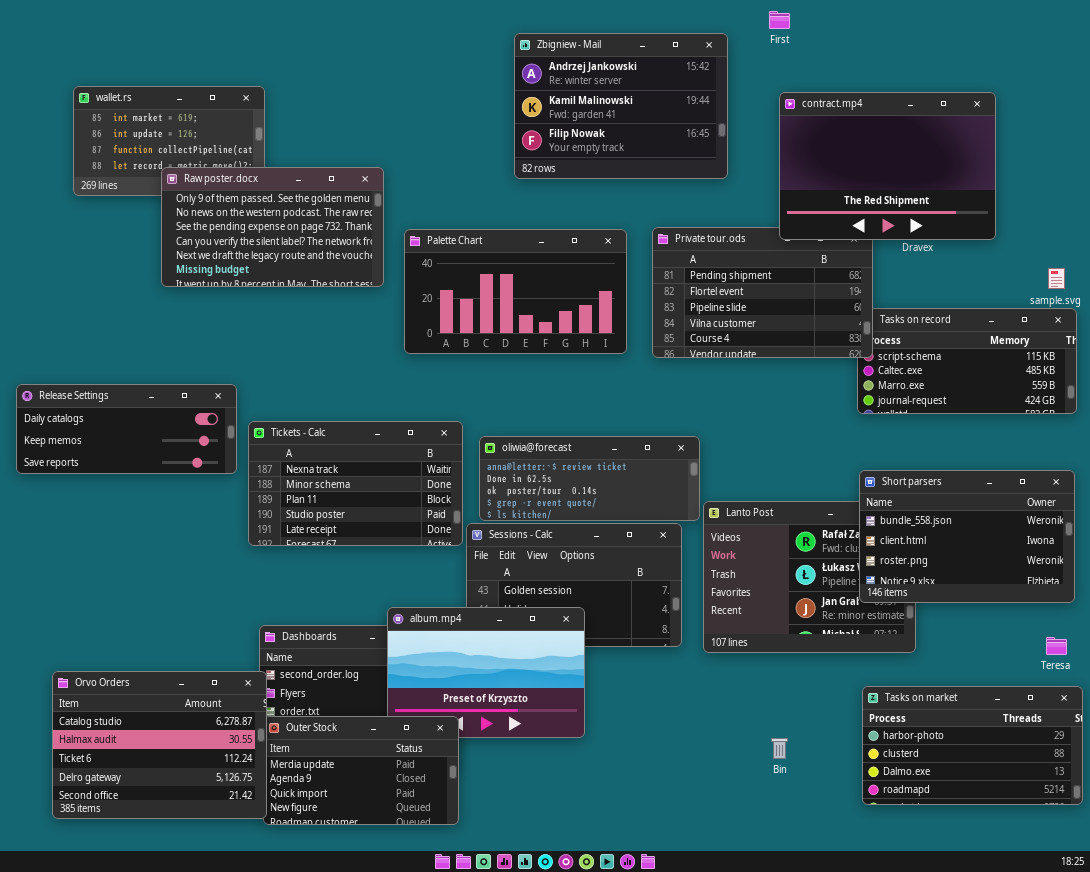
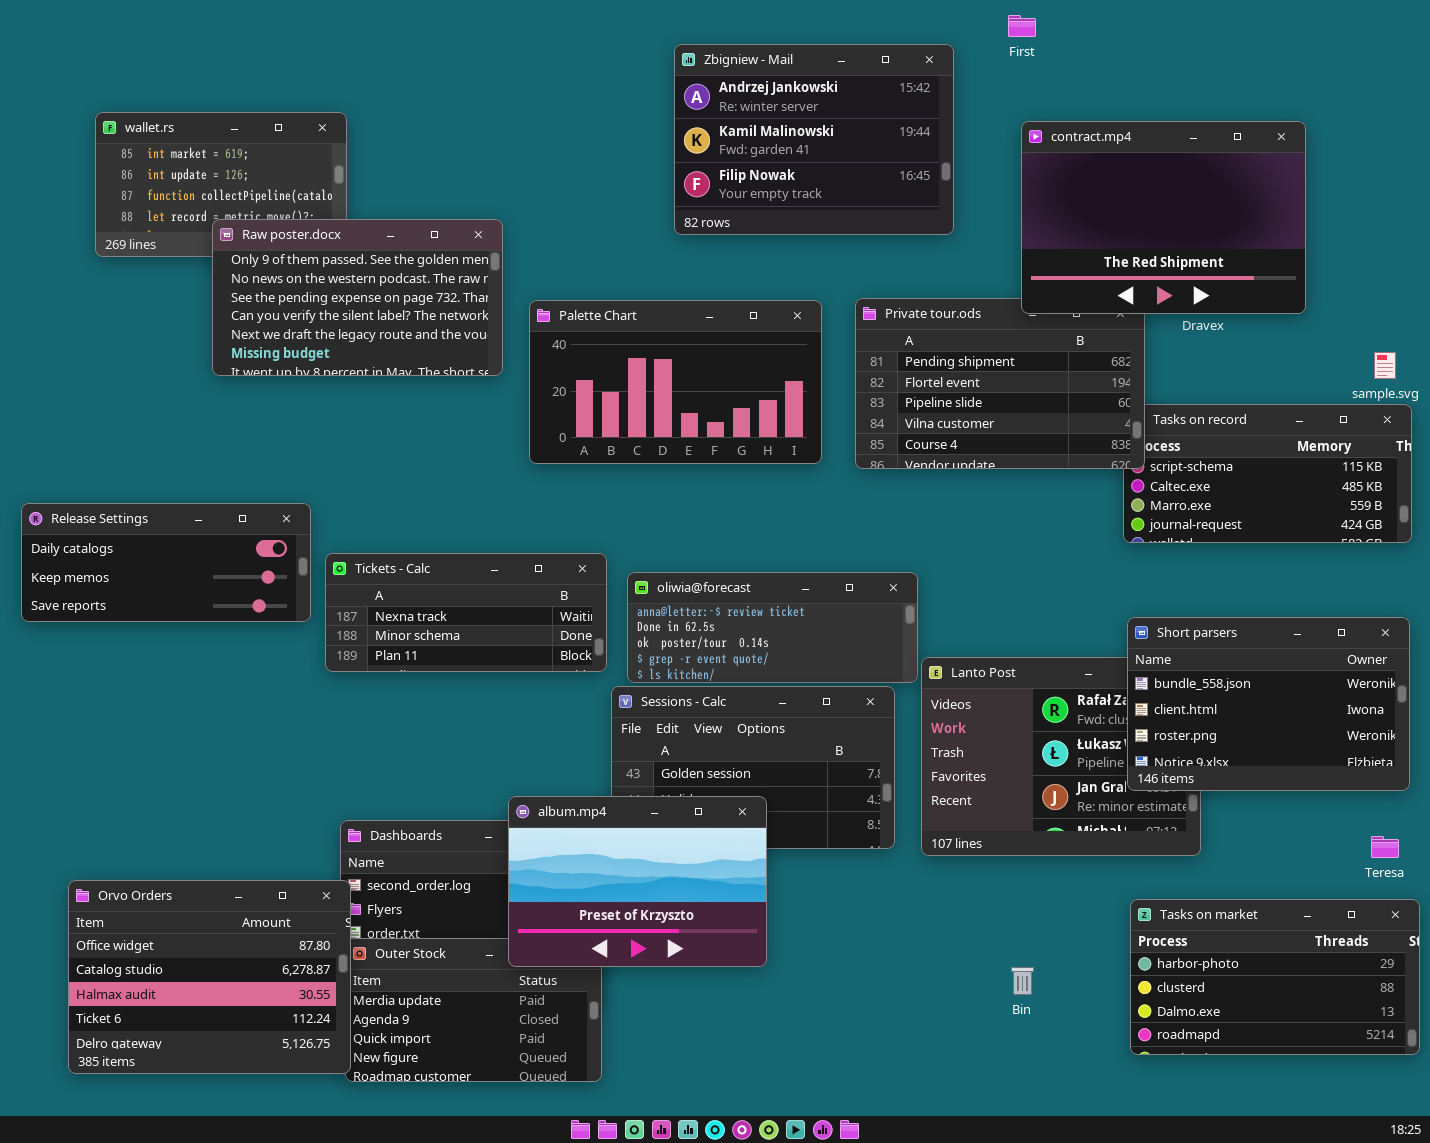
Tickets - Calc: [248,421,463,546] -> [325,553,607,672], resized
album.mp4: [387,607,585,738] -> [508,796,767,967], raised
Orvo Orders: [52,671,267,819] -> [68,880,351,1074], scrolled up 1 row

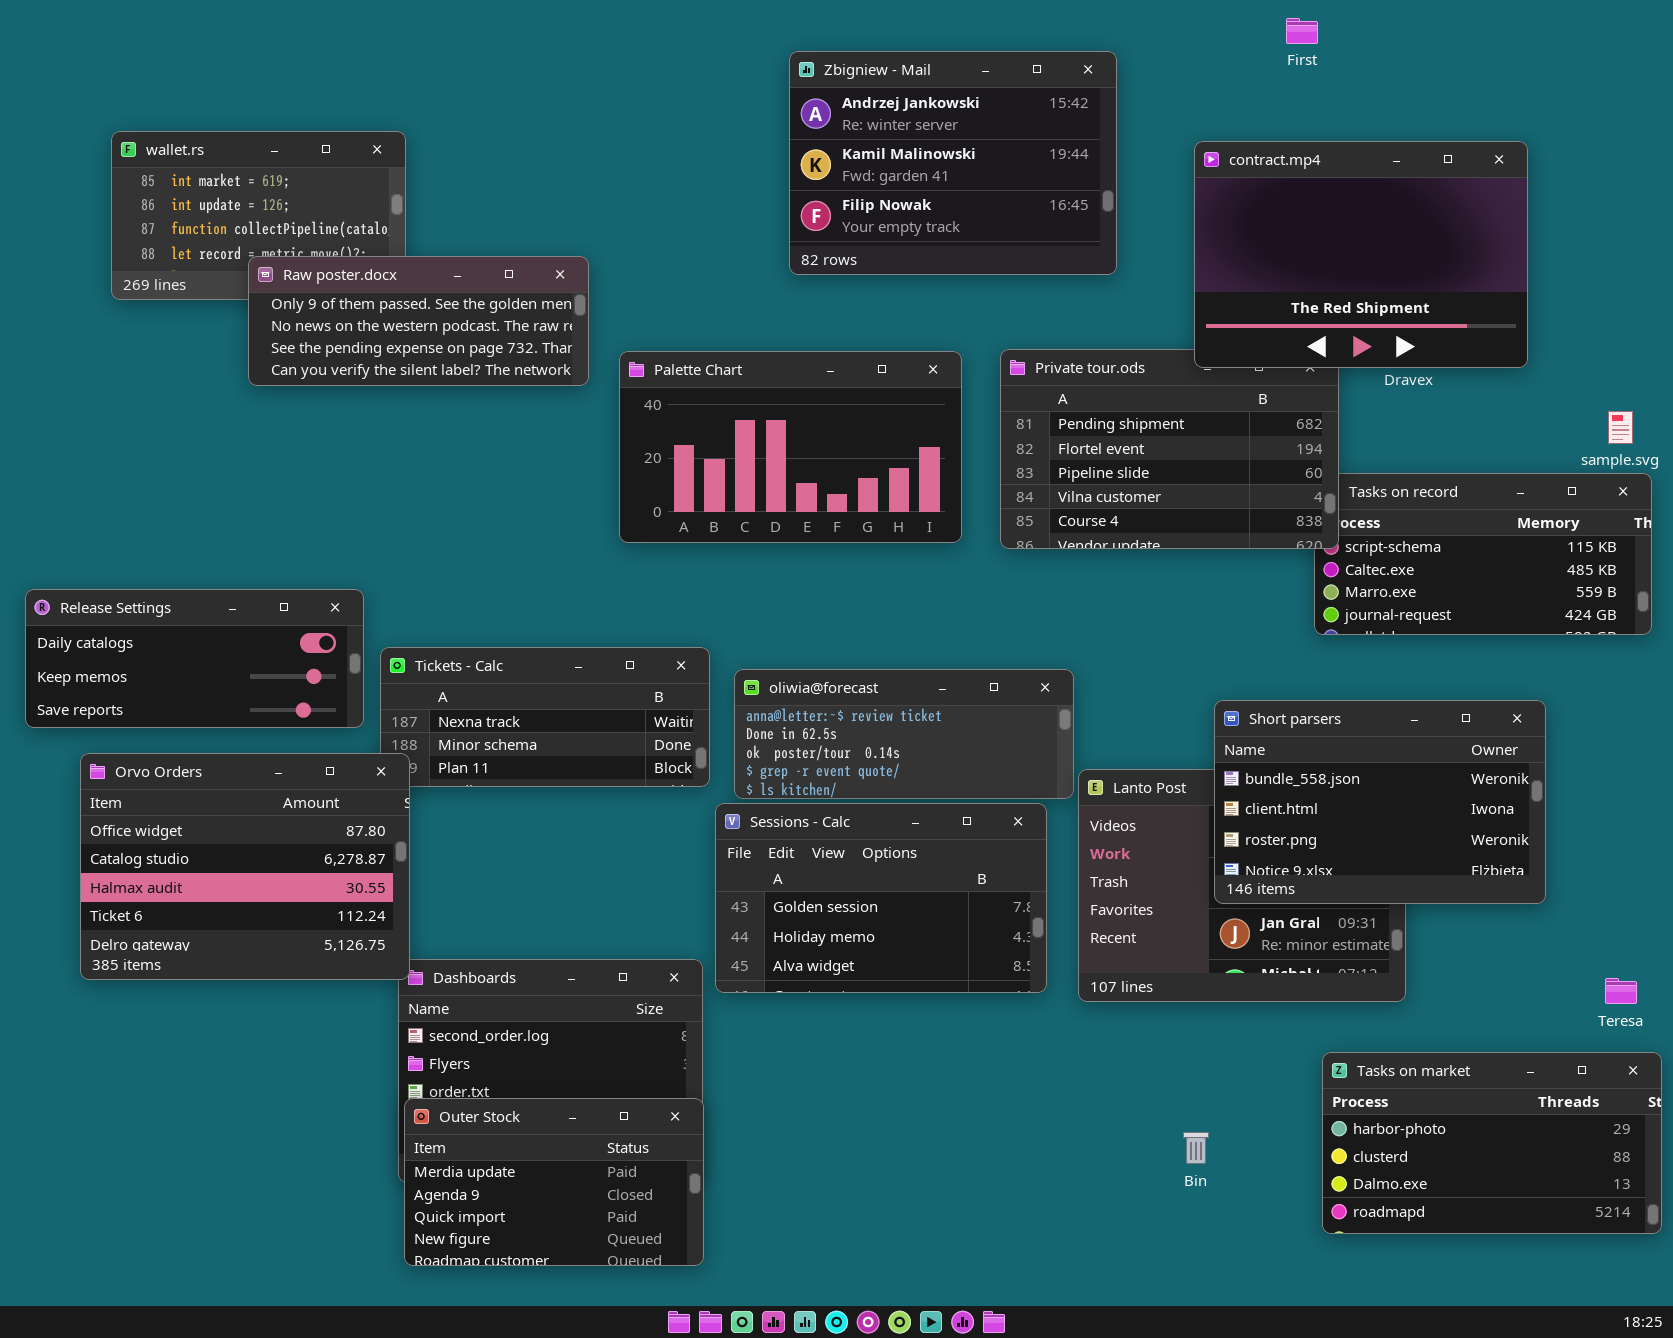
First: [1008,15,1036,37] -> [1286,18,1318,44], moved
Raw poster.docx: [212,219,503,376] -> [248,256,589,386], resized
Short parsers: [1127,617,1410,791] -> [1214,700,1546,904], moved
album.mp4: [508,796,767,967] -> none, closed
Orvo Orders: [68,880,351,1074] -> [80,753,410,980], moved

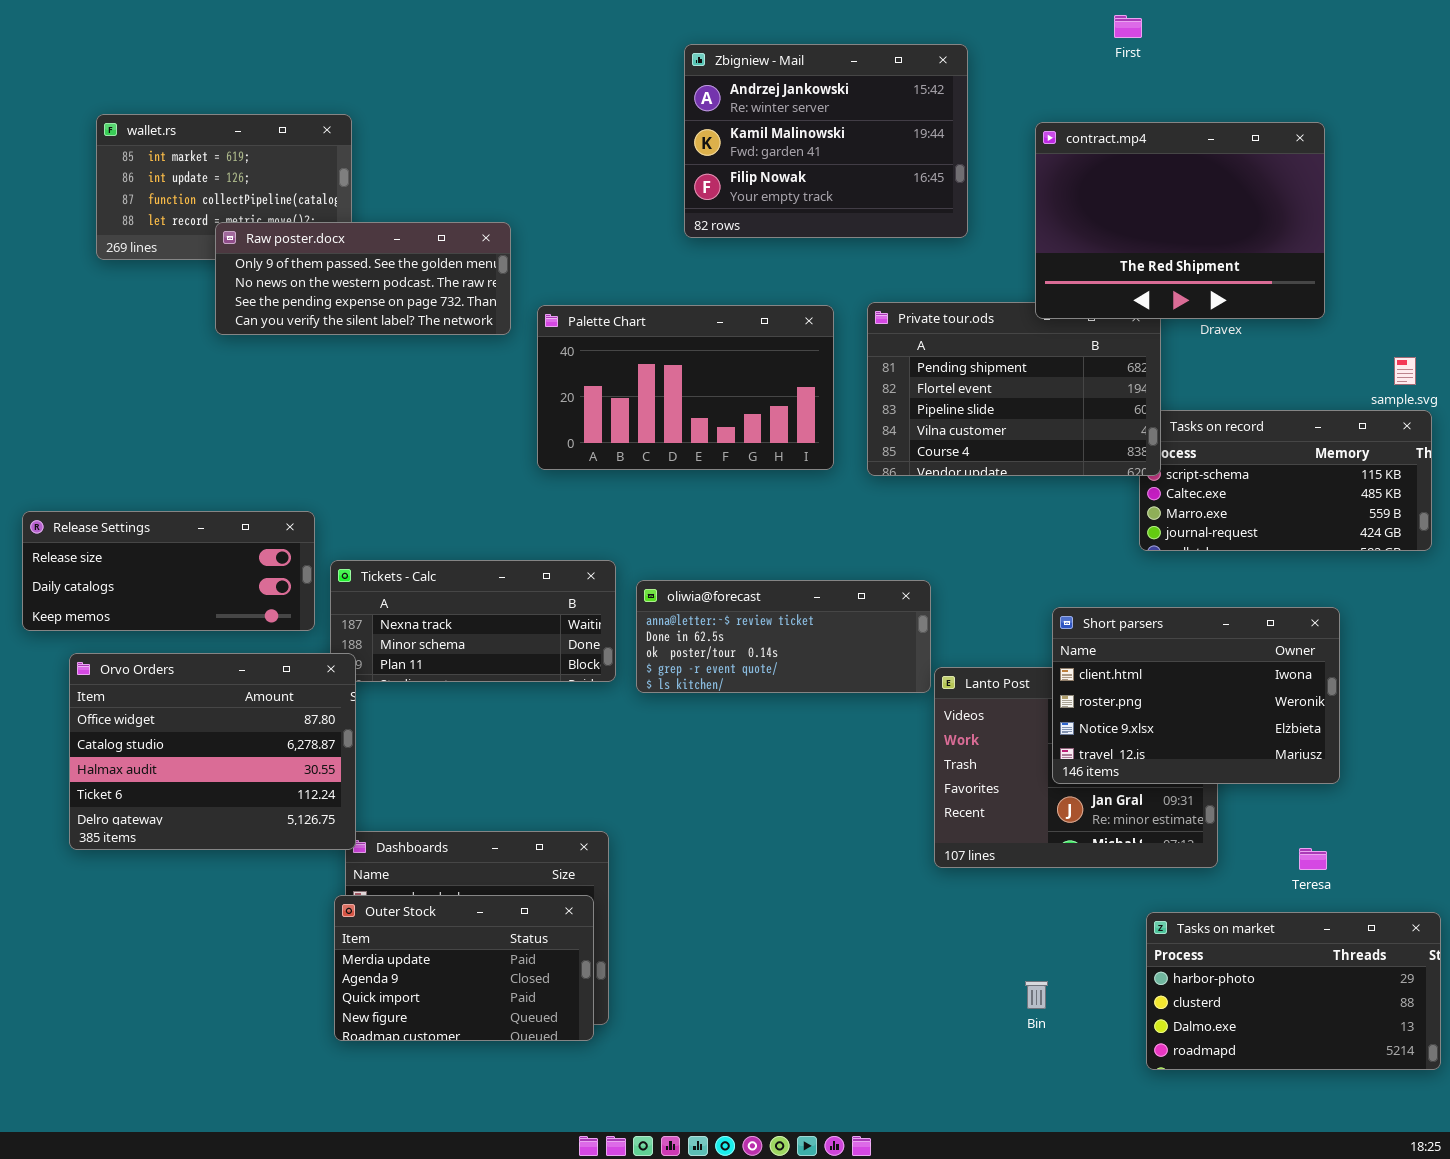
Release Settings: [25,589,364,728] -> [22,511,315,631], scrolled up 1 row
Short parsers: [1214,700,1546,904] -> [1052,607,1340,784], scrolled down 1 row
Sessions - Calc: [715,803,1047,993] -> none, closed
Teresa: [1605,978,1637,1004] -> [1299,848,1327,870], moved
Outer Stock: [404,1098,704,1266] -> [334,895,594,1041], moved

